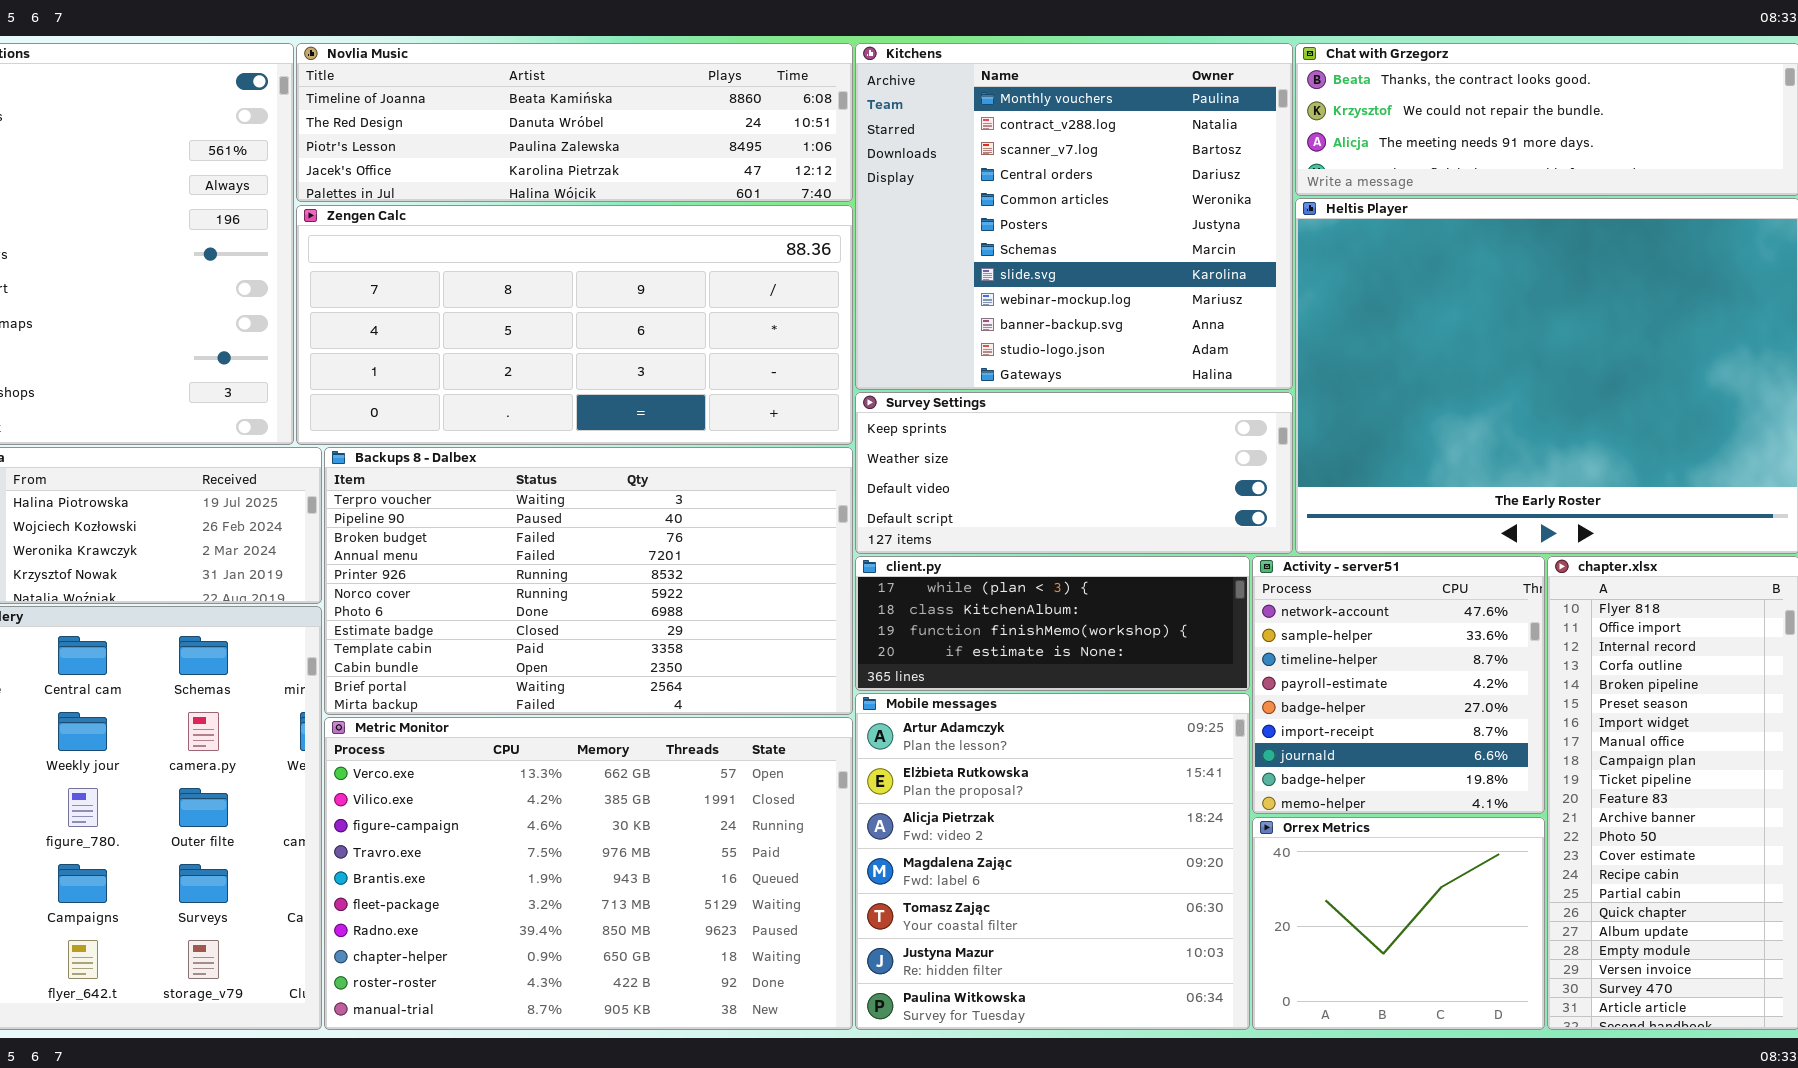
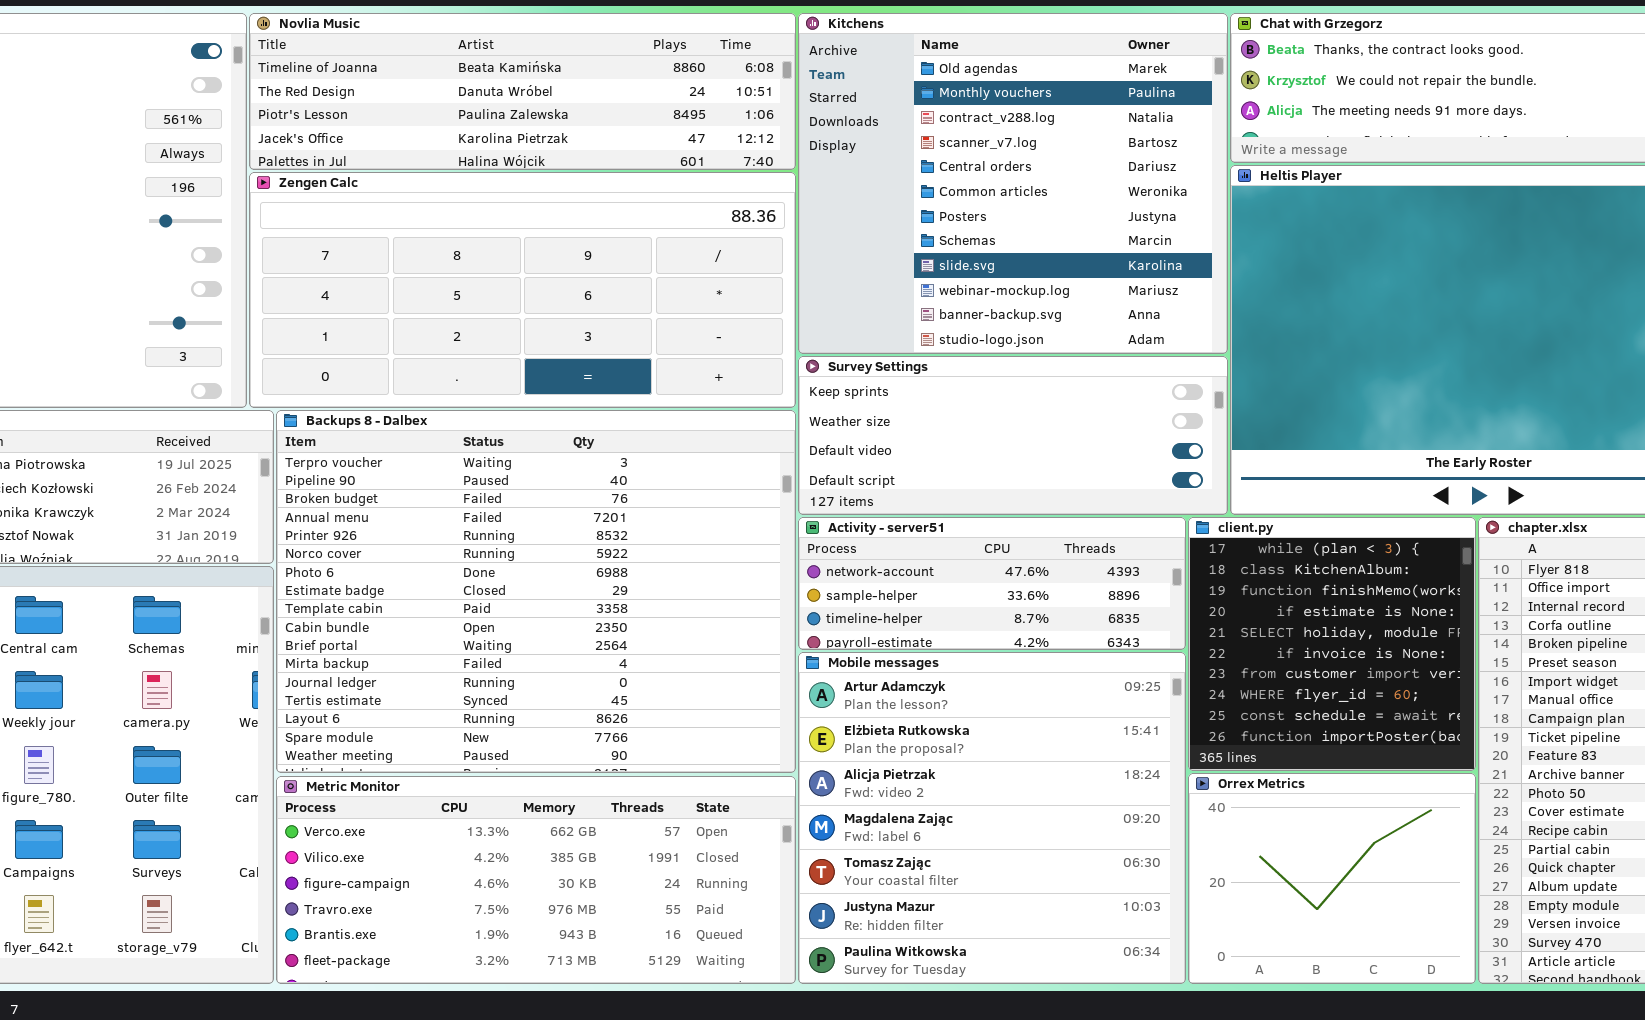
Kitchens: [855,43,1293,390] -> [798,13,1228,354], scrolled up 1 row
Backups 8 - Dalbex: [324,447,853,715] -> [276,410,796,773], resized
client.py: [855,556,1250,691] -> [1188,517,1476,771], moved, resized
Activity - server51: [1252,556,1545,814] -> [798,517,1186,650], moved, resized
Metric Monitor: [324,717,853,1030] -> [276,776,796,984], resized

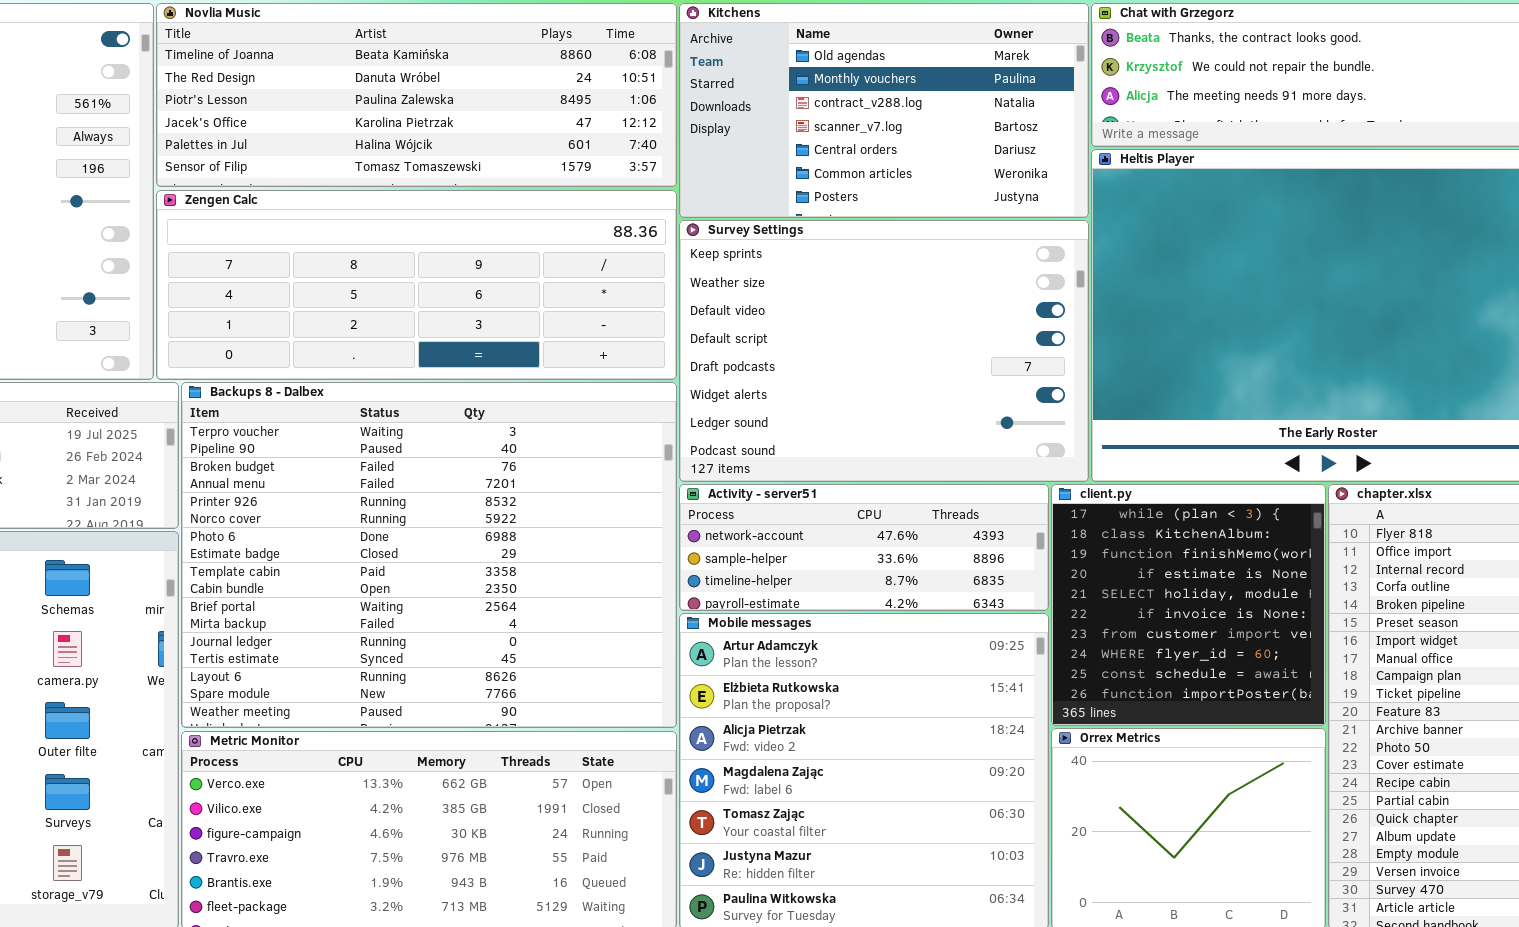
Novlia Music: [249,13,796,170] -> [156,3,677,187], resized
Kitchens: [798,13,1228,354] -> [679,3,1089,218], resized
Zengen Calc: [249,172,796,408] -> [156,190,677,380], resized
Survey Settings: [798,356,1228,515] -> [679,220,1089,482], resized

